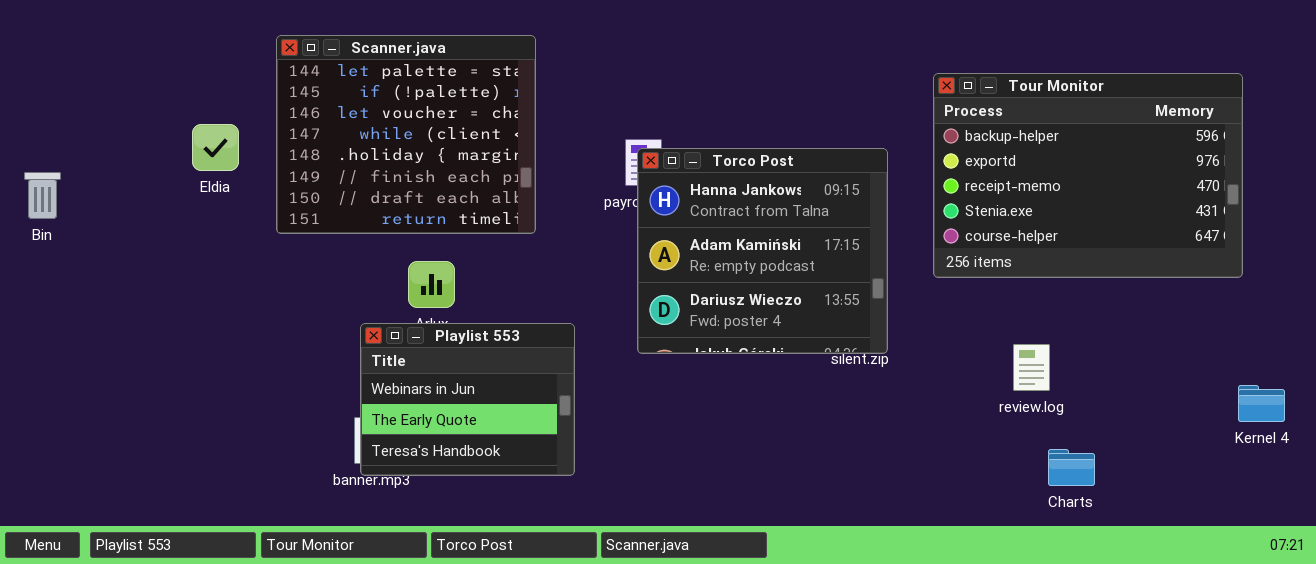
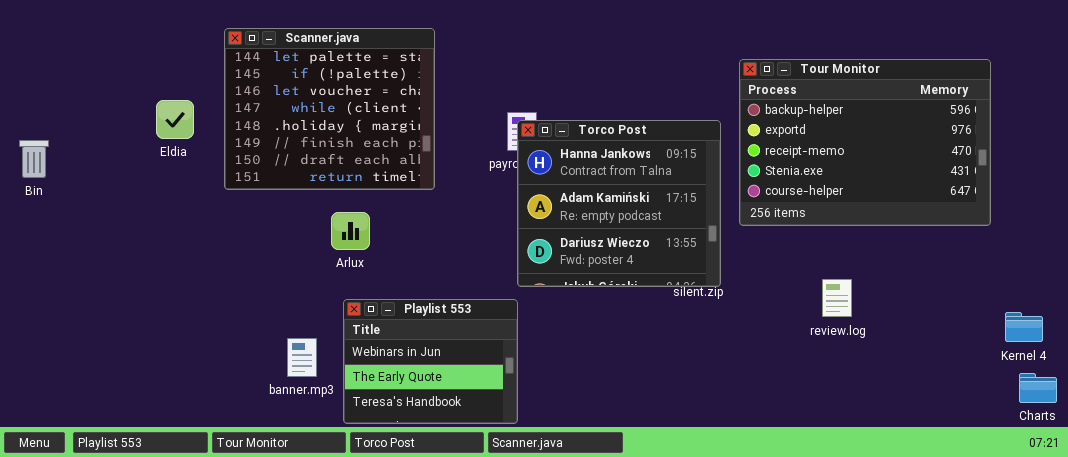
Tour Monitor: [933,73,1243,278] -> [739,59,991,226], moved
Playlist 553: [360,323,575,476] -> [343,299,518,424], moved
Charts: [1048,449,1095,486] -> [1019,373,1057,403], moved

